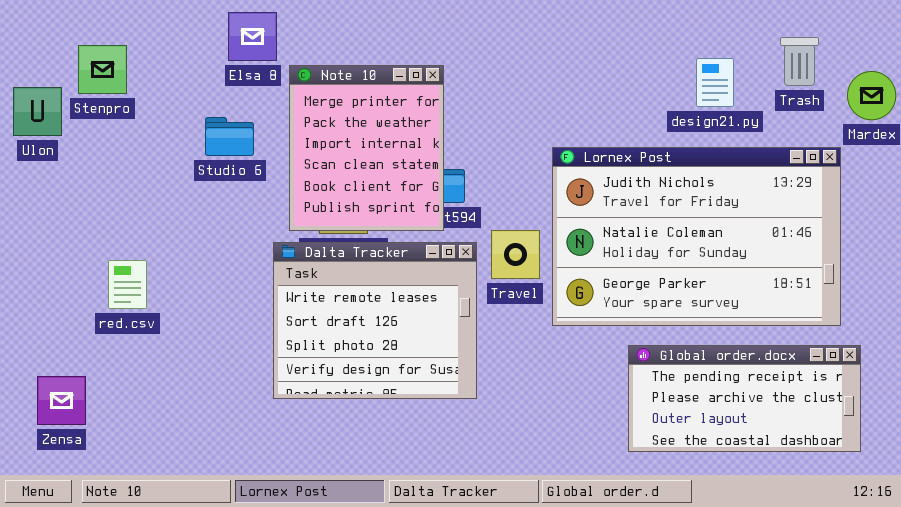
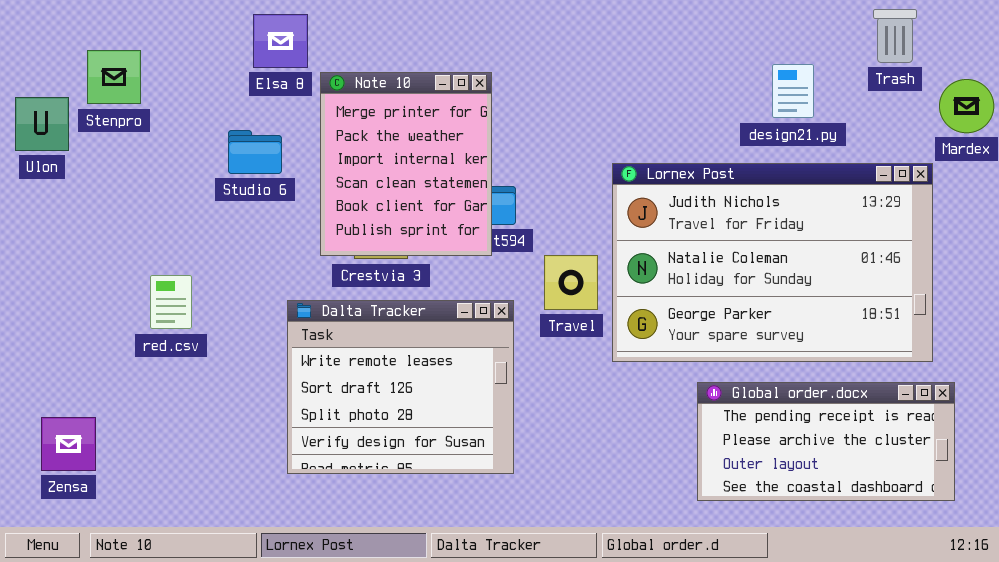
Trash: [780,37,819,86] -> [873,9,917,63], moved
Dalta Tracker: [273,242,477,399] -> [287,300,514,474], moved
red.csv: [108,260,147,309] -> [150,275,192,329], moved

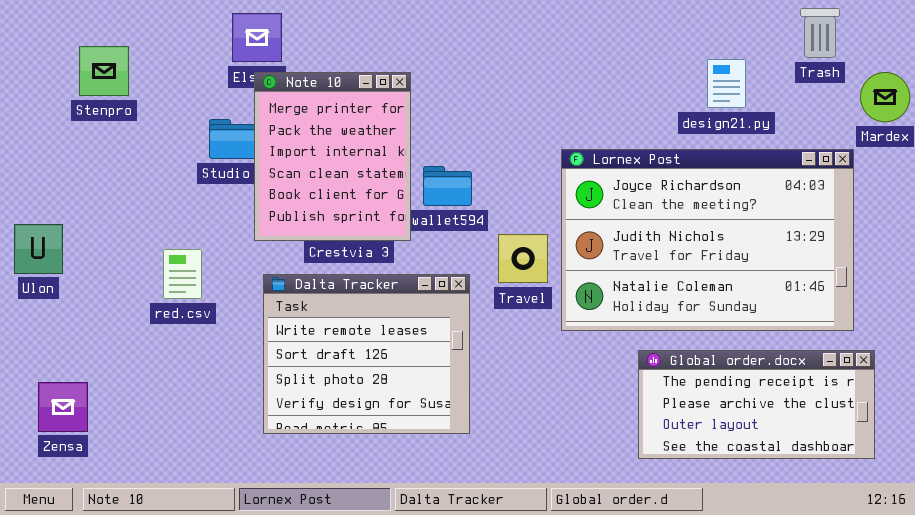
Note 10: [320,72,492,256] -> [254,72,411,241], moved
Ulon: [15,97,69,151] -> [14,224,63,274], moved
Lornex Post: [612,163,933,362] -> [561,149,854,331], scrolled up 1 row
red.csv: [150,275,192,329] -> [163,249,202,299], moved

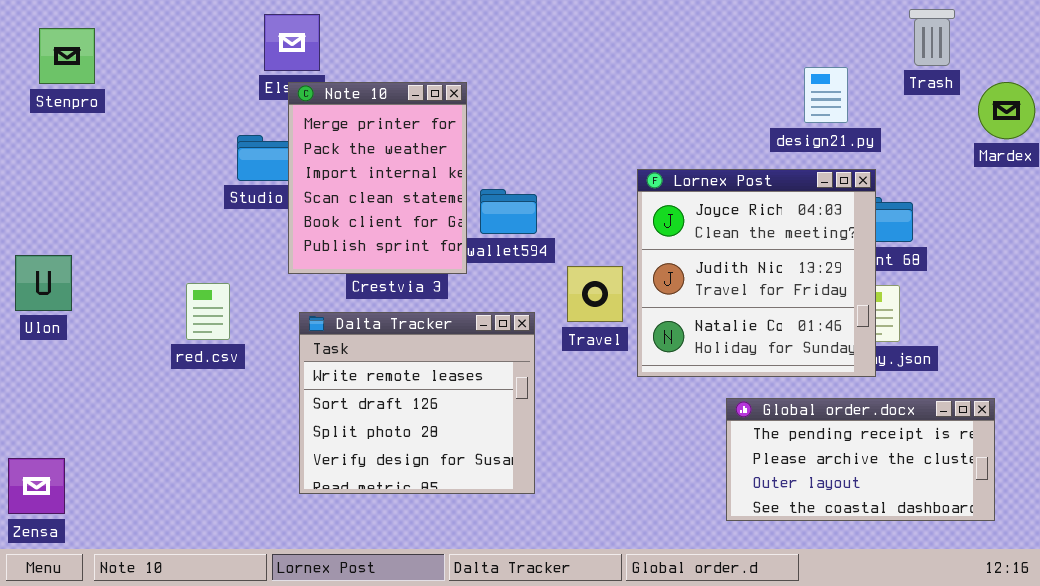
Stenpro: [79,46,129,96] -> [39,28,95,84], moved
Lornex Post: [561,149,854,331] -> [637,169,876,377], resized
Zensa: [38,382,88,432] -> [8,458,65,514], moved

